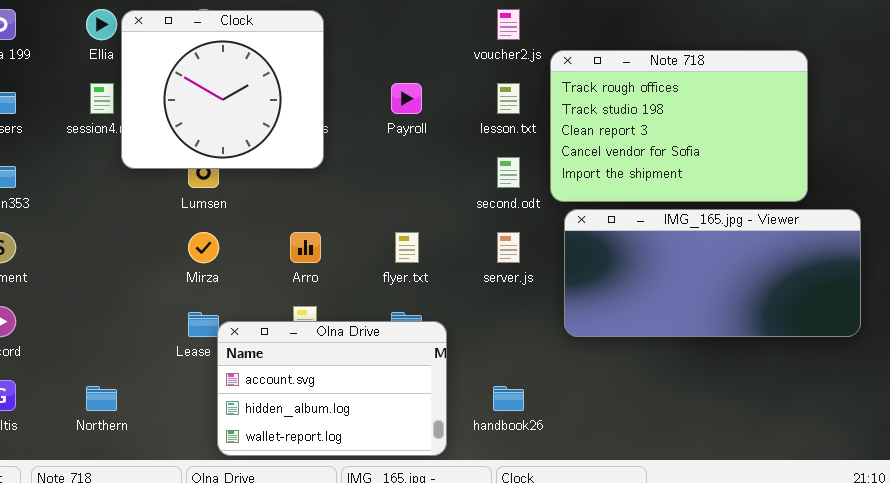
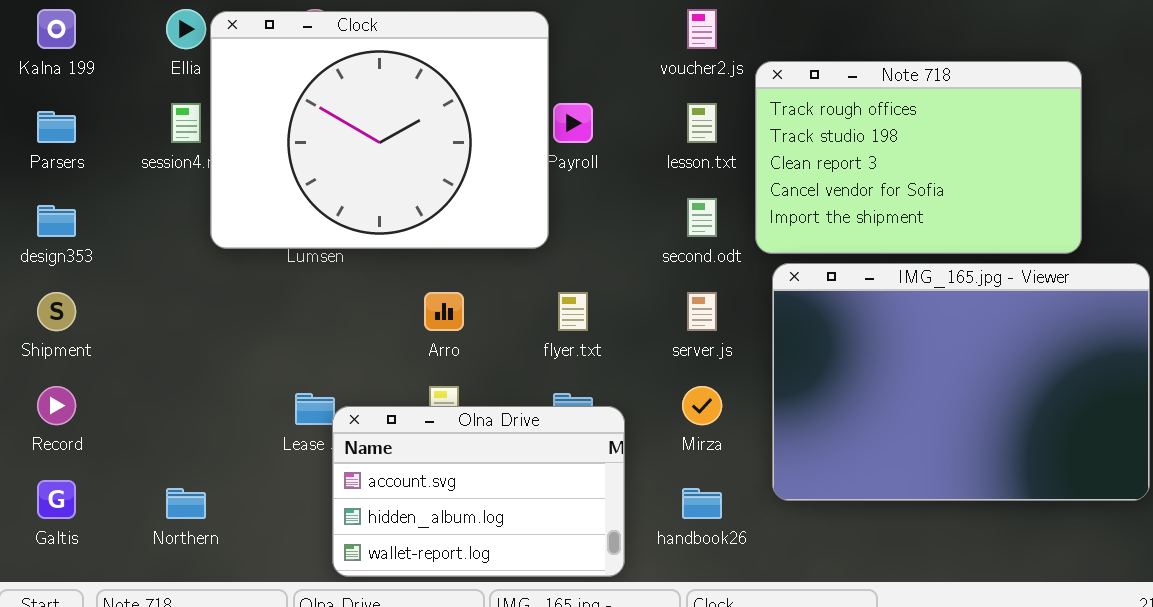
Clock: [121,10,324,169] -> [210,11,549,249], resized
IMG_165.jpg - Viewer: [564,209,861,337] -> [772,263,1150,501], resized
Mirza: [188,232,219,263] -> [682,386,722,425], moved

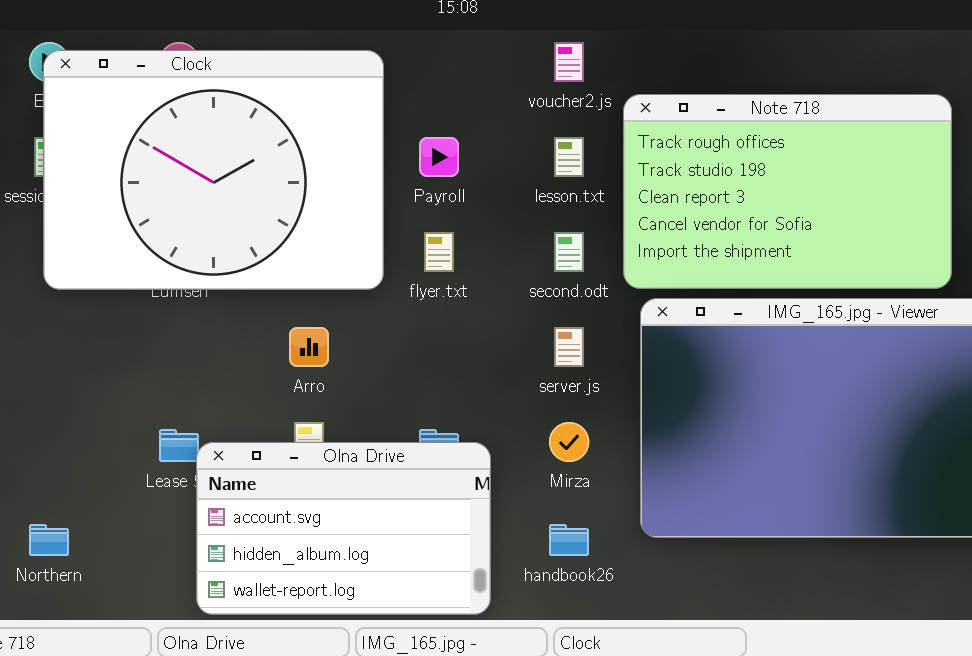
Clock: [210,11,549,249] -> [43,50,384,290], moved
flyer.txt: [558,292,588,331] -> [424,232,454,272], moved

